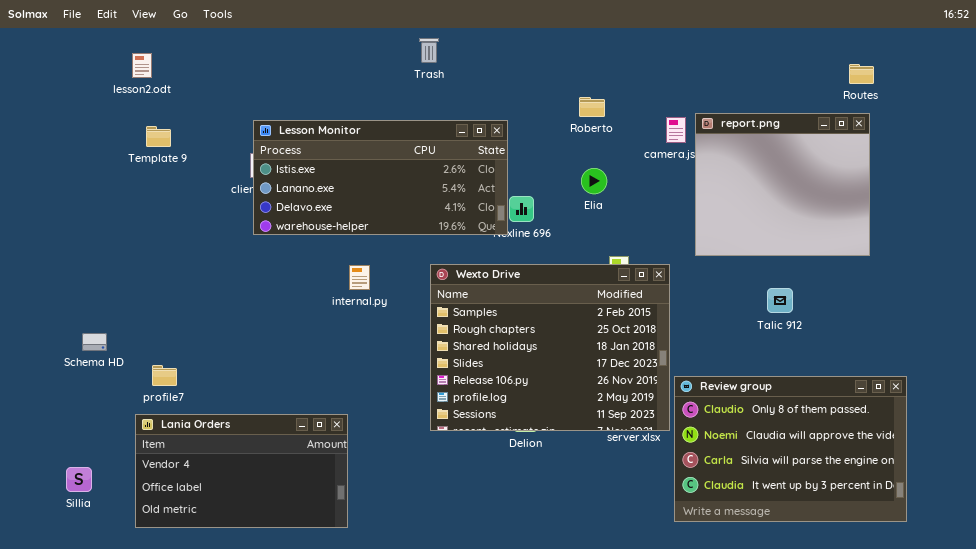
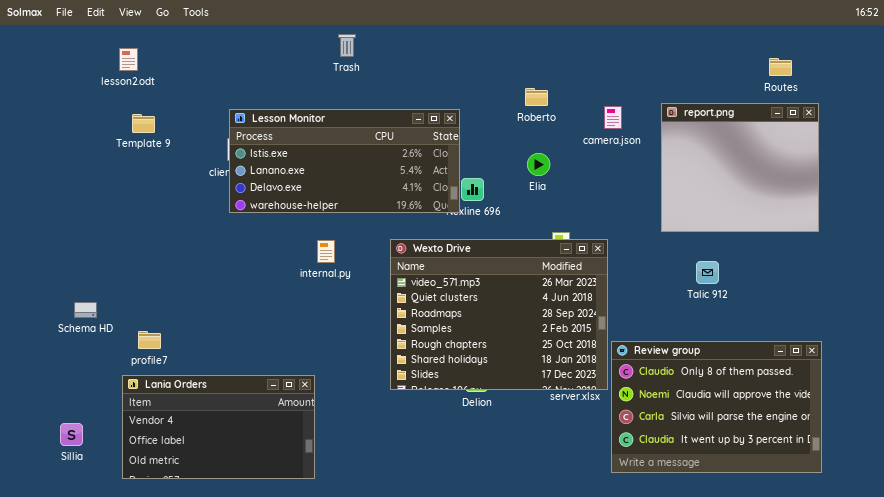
Trash: [419,38,439,63] -> [338,34,356,57], moved
report.png: [695,113,870,256] -> [661,103,819,232], moved
Wexto Drive: [430,264,670,431] -> [390,239,608,390], scrolled up 3 rows

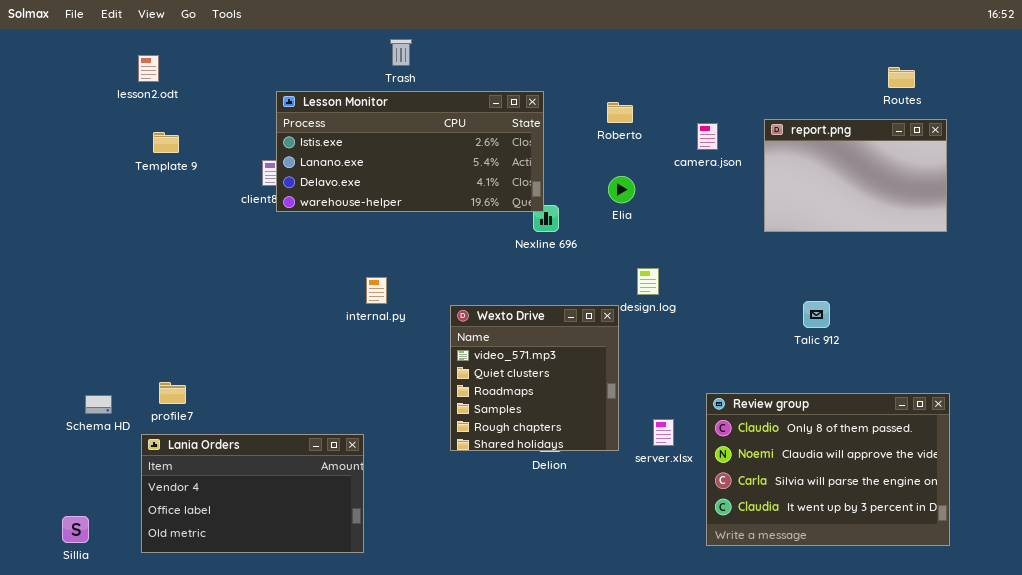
report.png: [661,103,819,232] -> [764,119,947,232], resized
Lesson Monitor: [229,109,460,213] -> [276,91,544,212], moved
Wexto Drive: [390,239,608,390] -> [450,305,619,451], resized
Schema HD: [74,302,97,318] -> [85,395,112,414], moved
Sillia: [60,423,83,446] -> [62,516,89,543], moved

